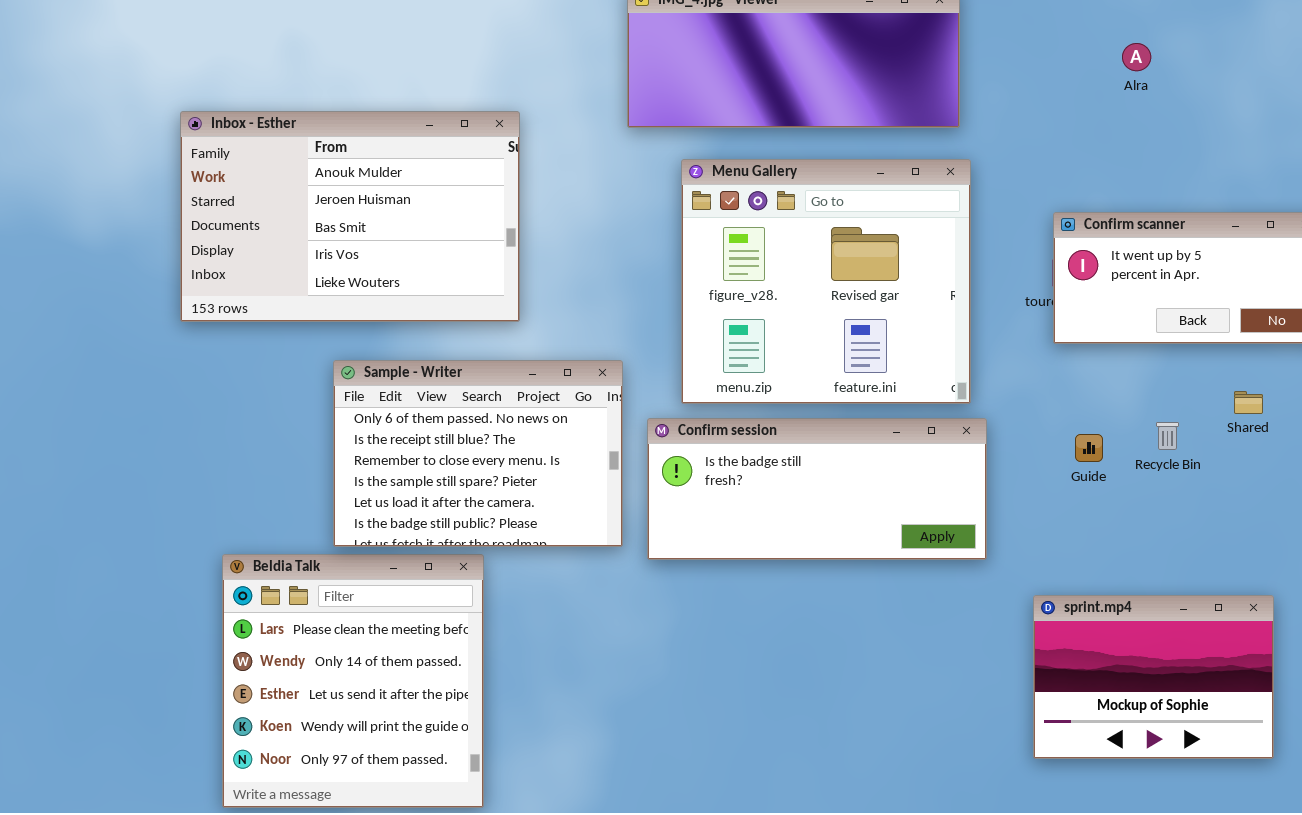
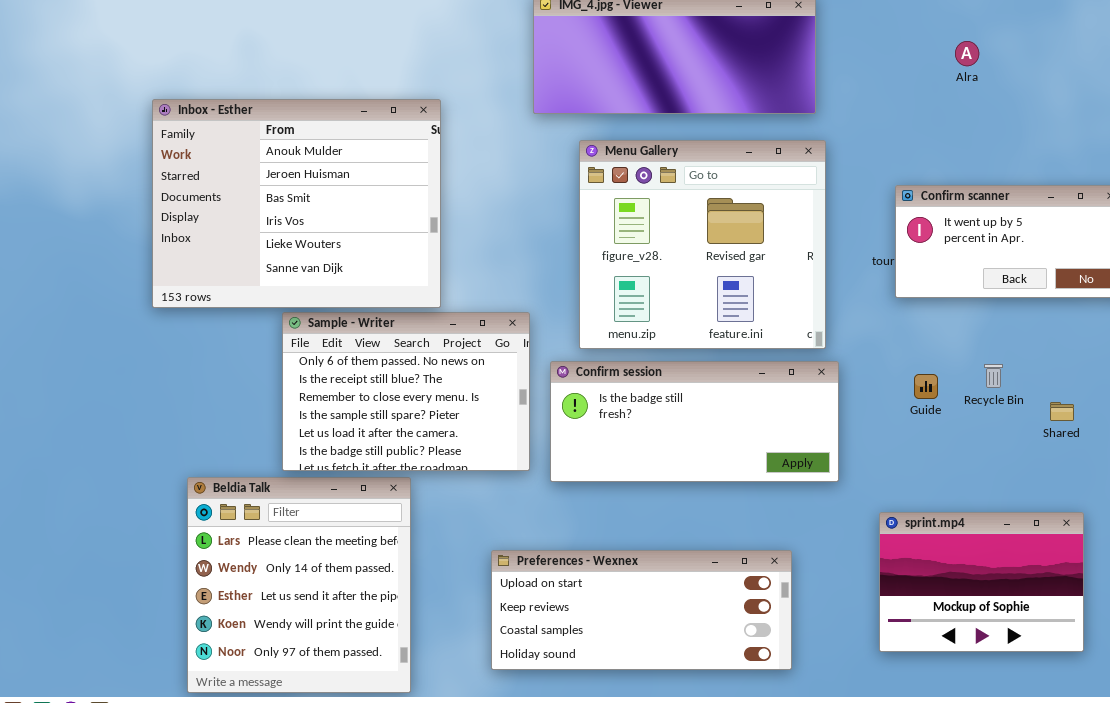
Inbox - Esther: [180,111,520,322] -> [152,99,441,308], resized
Shared: [1234,391,1263,414] -> [1050,402,1074,421], moved
Preferences - Wexnex: none -> [491,550,792,670], opened

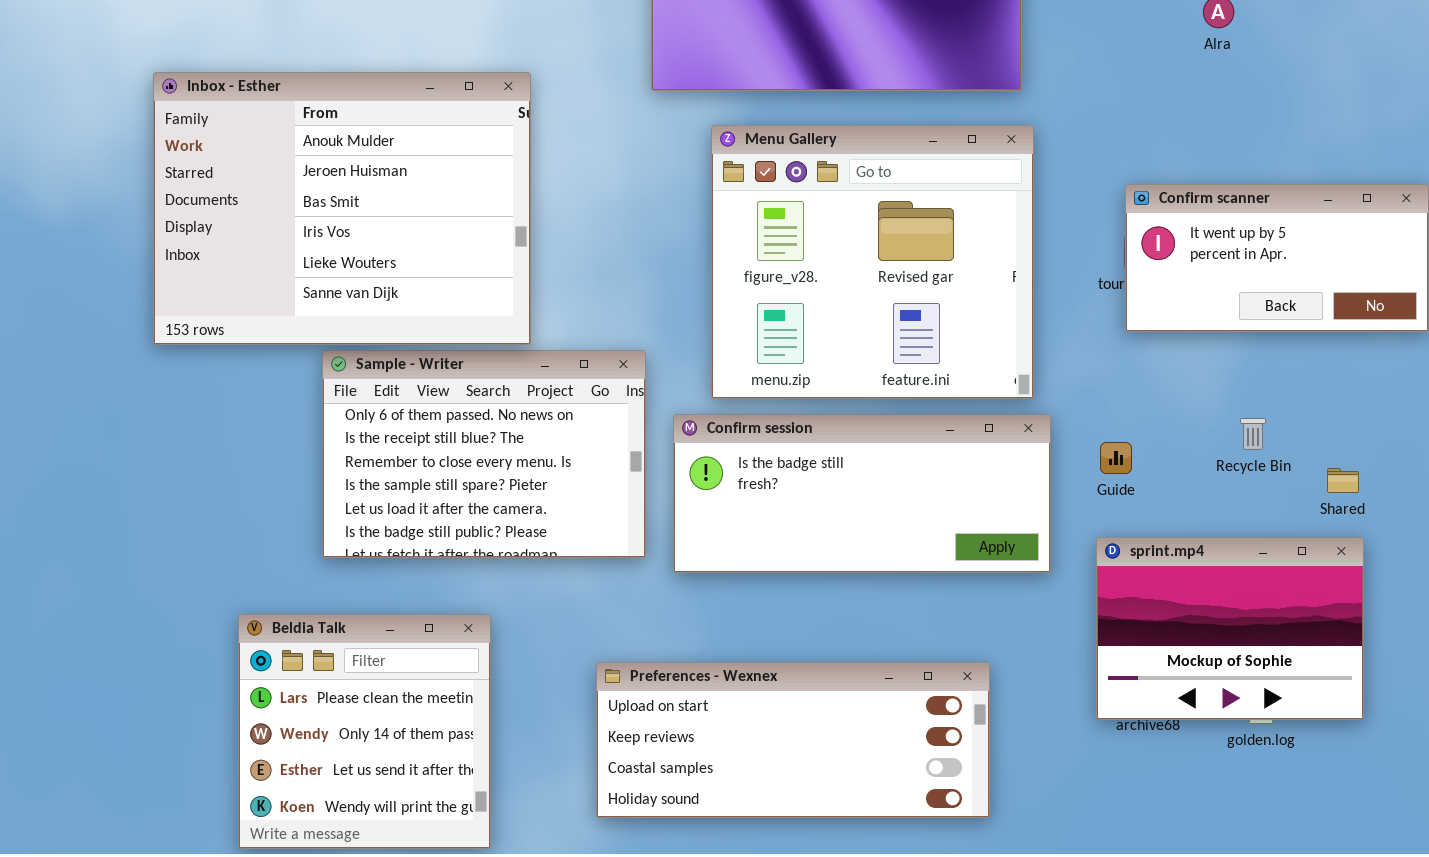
Guide: [914,374,938,399] -> [1100,442,1132,474], moved
Beldia Talk: [187,477,411,693] -> [238,614,491,849], resized
sprint.mp4: [879,512,1084,652] -> [1096,537,1364,720], moved

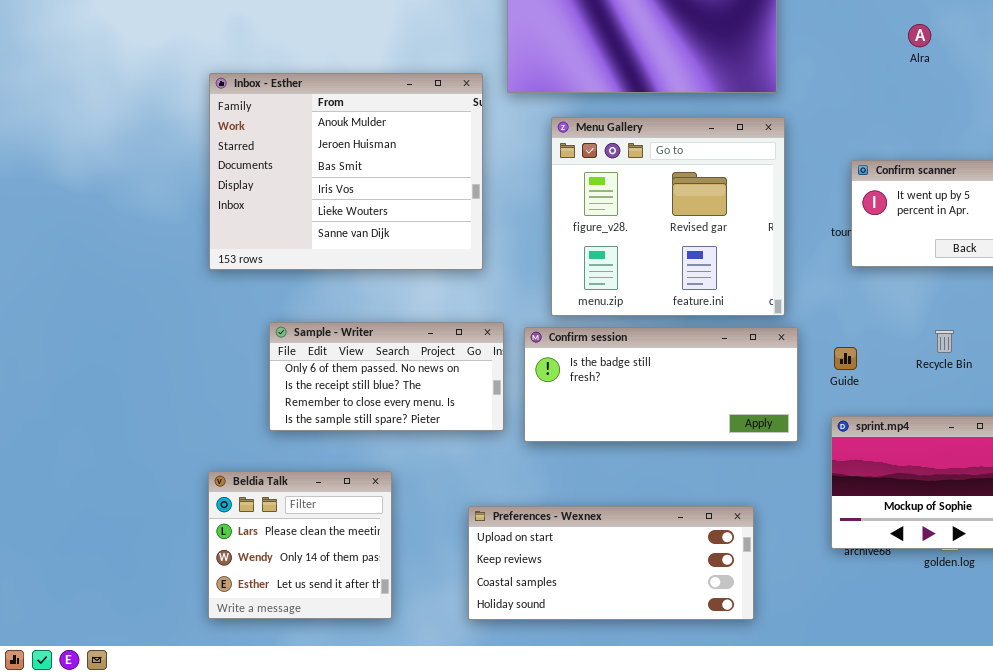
Inbox - Esther: [153,72,531,345] -> [209,73,483,270], moved
Sample - Writer: [322,350,646,558] -> [269,322,504,431], resized
Beldia Talk: [238,614,491,849] -> [208,471,392,619], resized

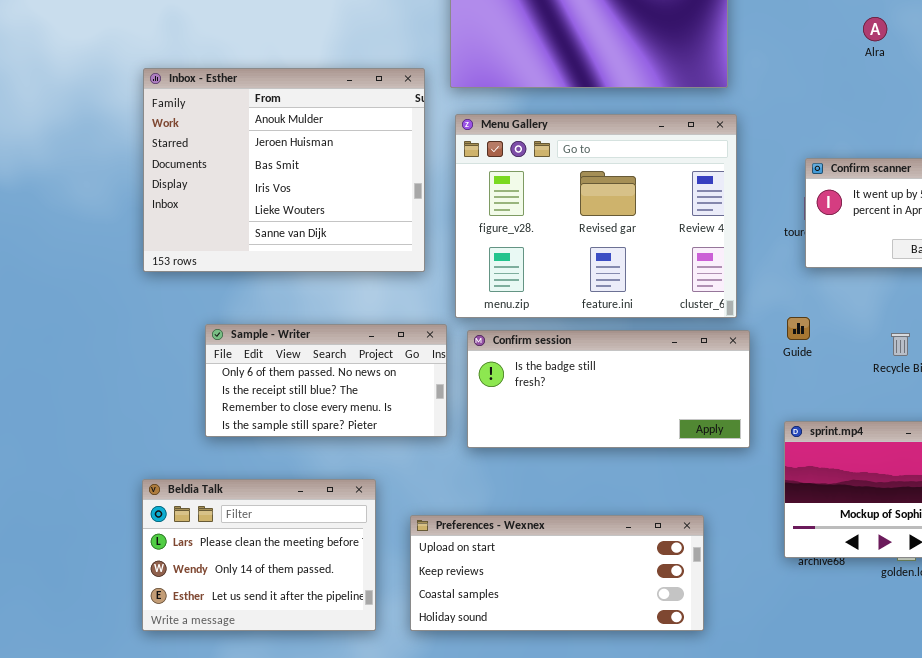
Menu Gallery: [551,117,785,316] -> [455,114,737,318], resized
Guide: [834,347,857,370] -> [787,317,810,340], moved
Beldia Talk: [208,471,392,619] -> [142,479,376,631], resized

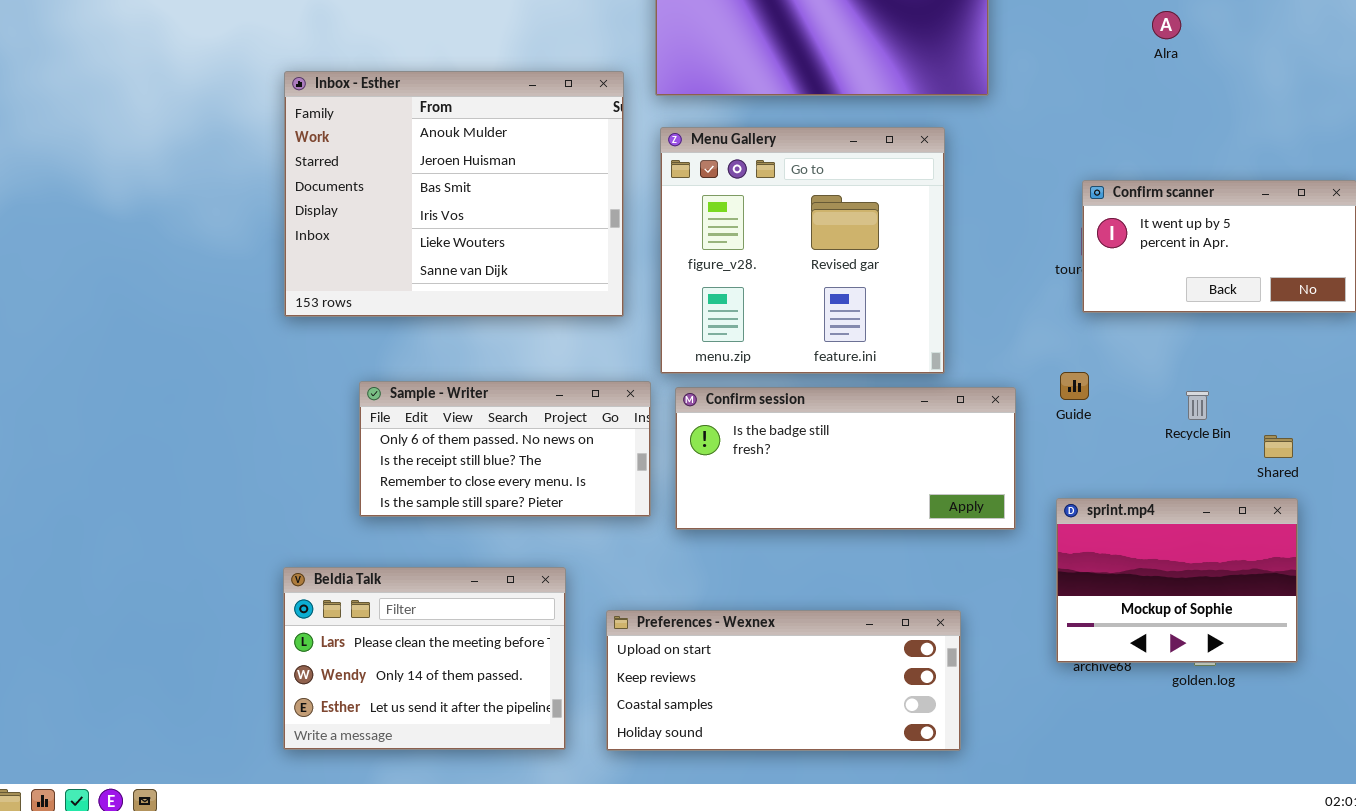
Menu Gallery: [455,114,737,318] -> [660,127,945,374], resized

